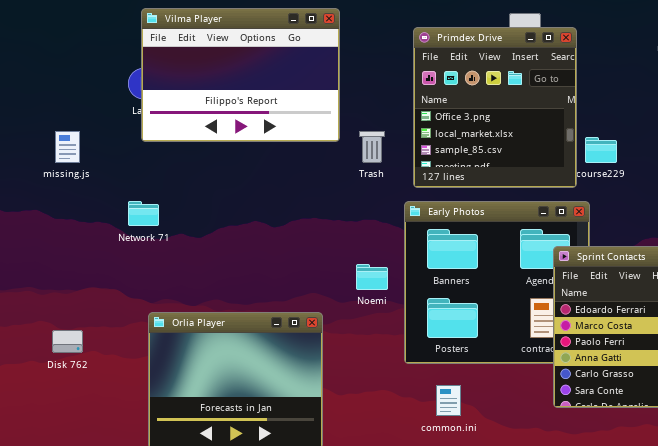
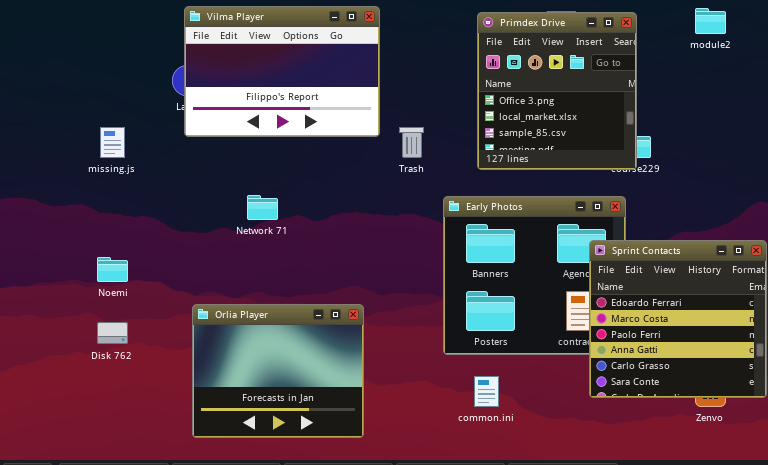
Primdex Drive: [413,27,577,188] -> [477,12,637,170], moved
Network 71: [128,201,159,226] -> [247,195,278,220], moved
Noemi: [356,264,388,290] -> [97,257,128,282], moved

